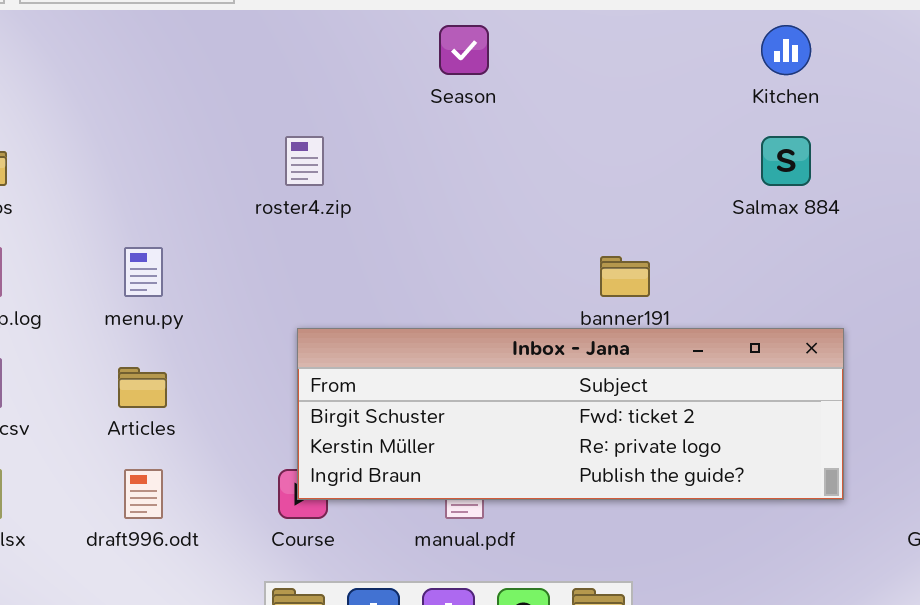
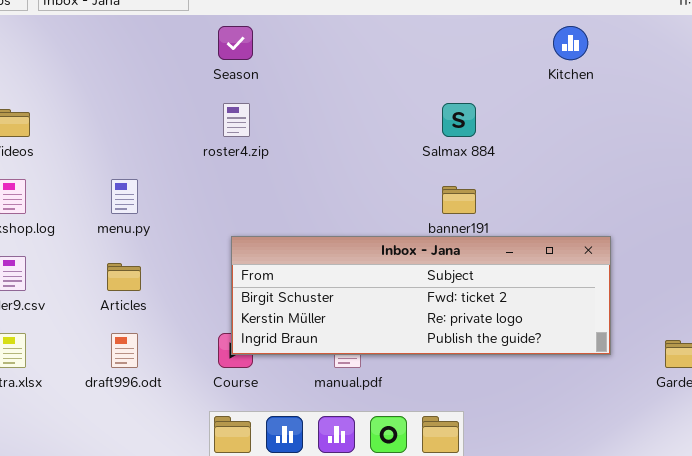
Season: [439,25,489,75] -> [218,26,253,60], moved
Salmax 884: [761,136,811,186] -> [442,103,476,137], moved

